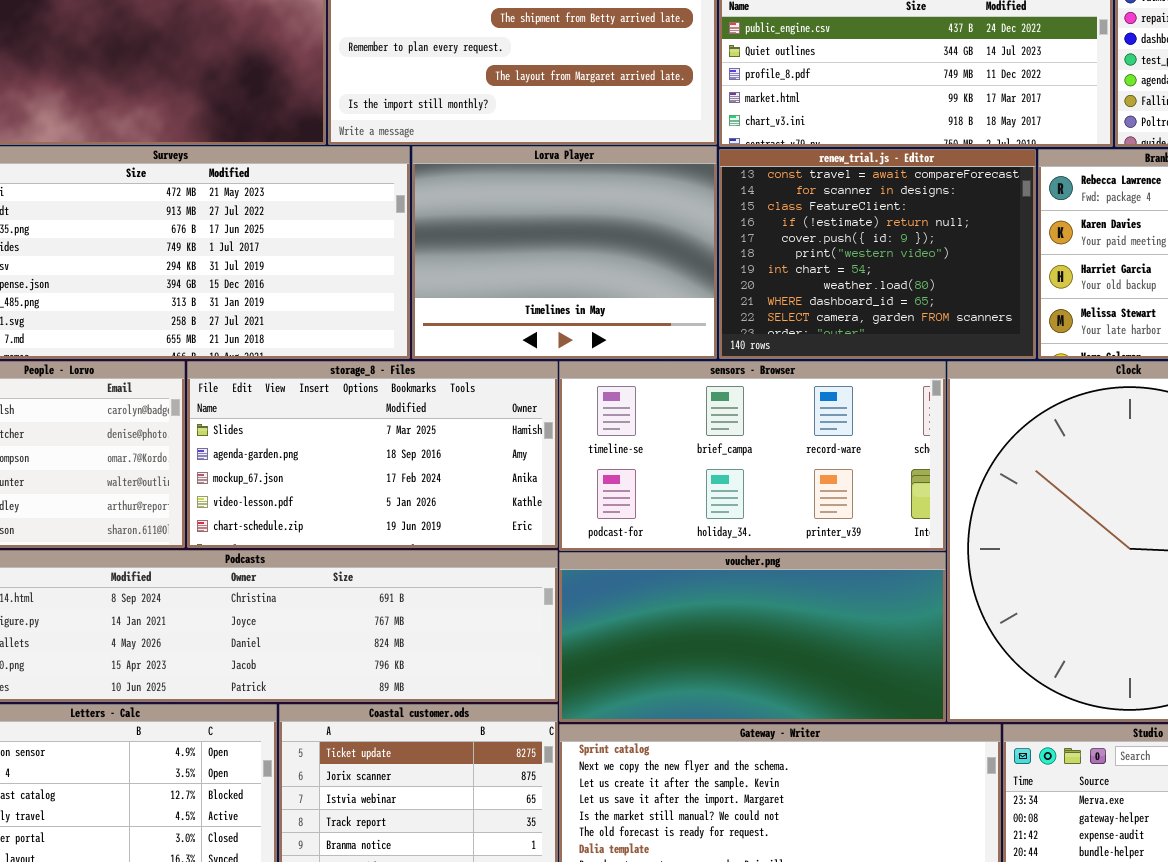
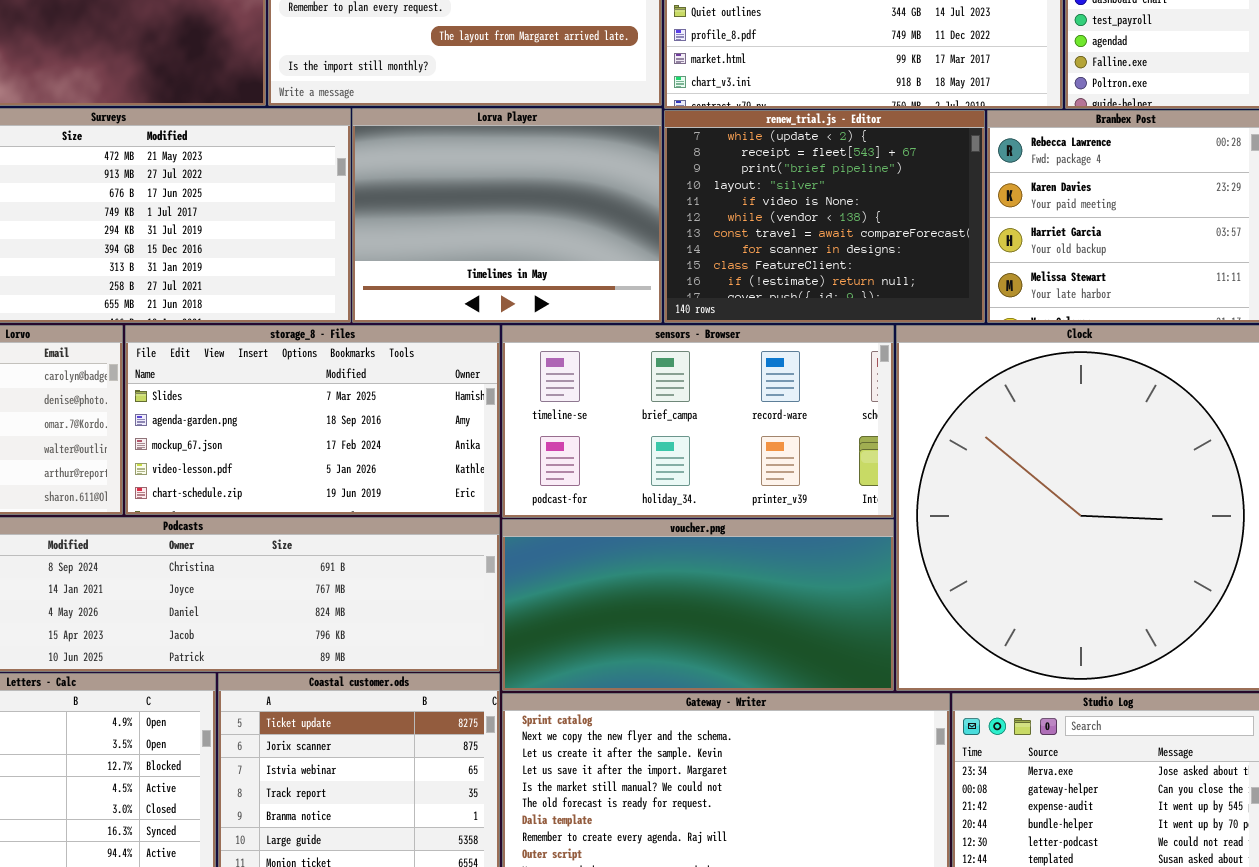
renew_trial.js - Editor: [719,149,1036,359] -> [664,110,985,323], scrolled up 6 rows

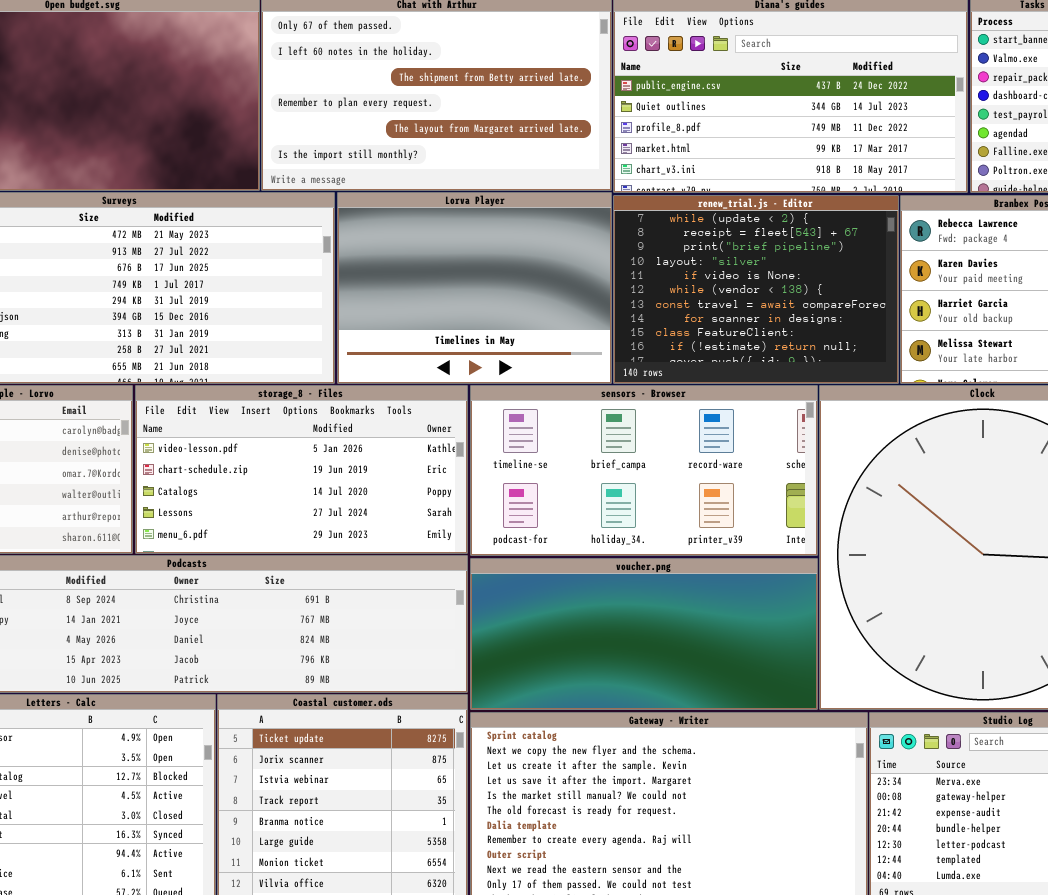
storage_8 - Files: [125,325,500,515] -> [135,385,468,554], scrolled down 3 rows

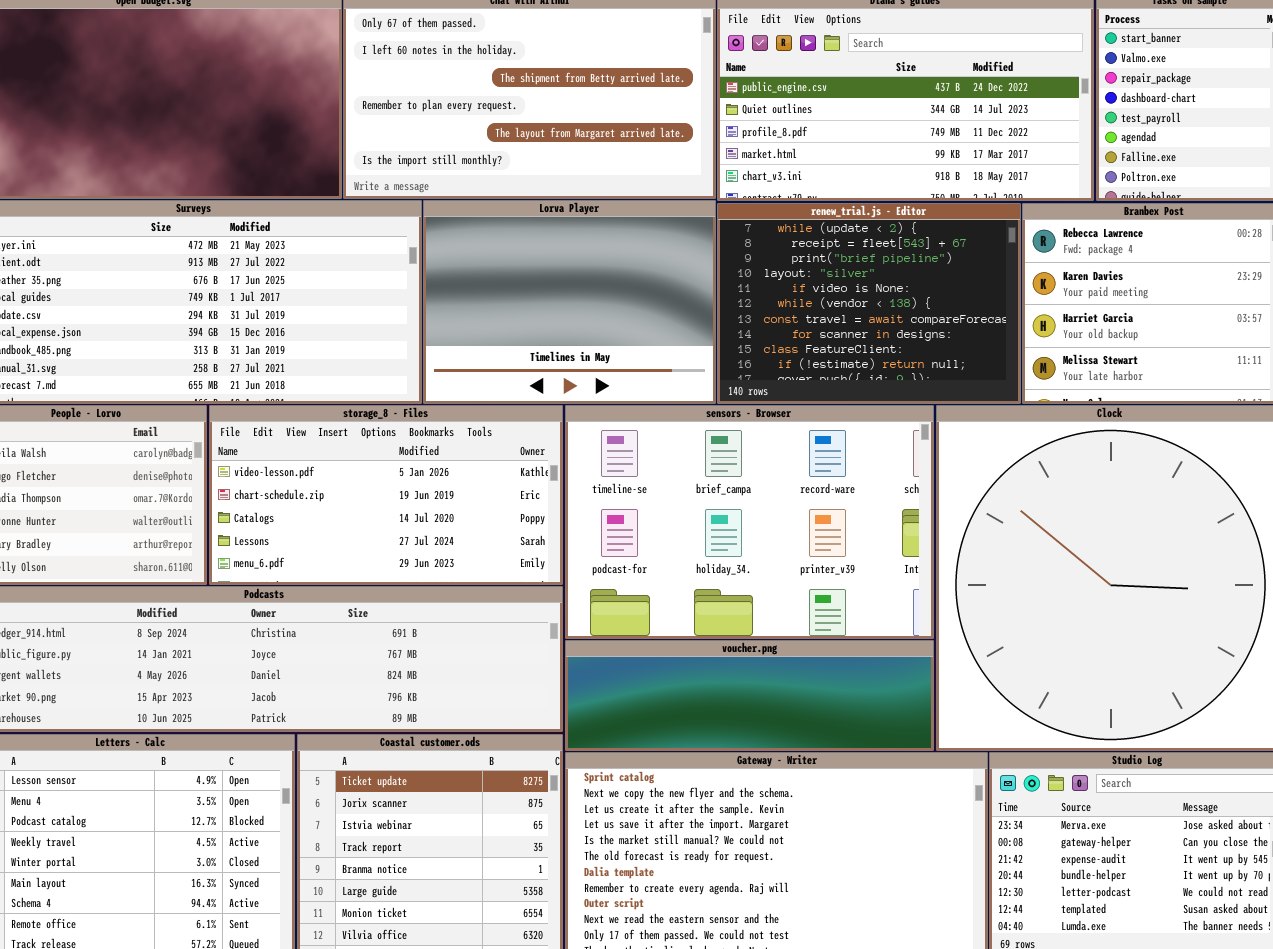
sensors - Browser: [470,385,818,556] -> [565,405,934,639], resized
voucher.png: [470,558,818,710] -> [565,640,934,751], resized

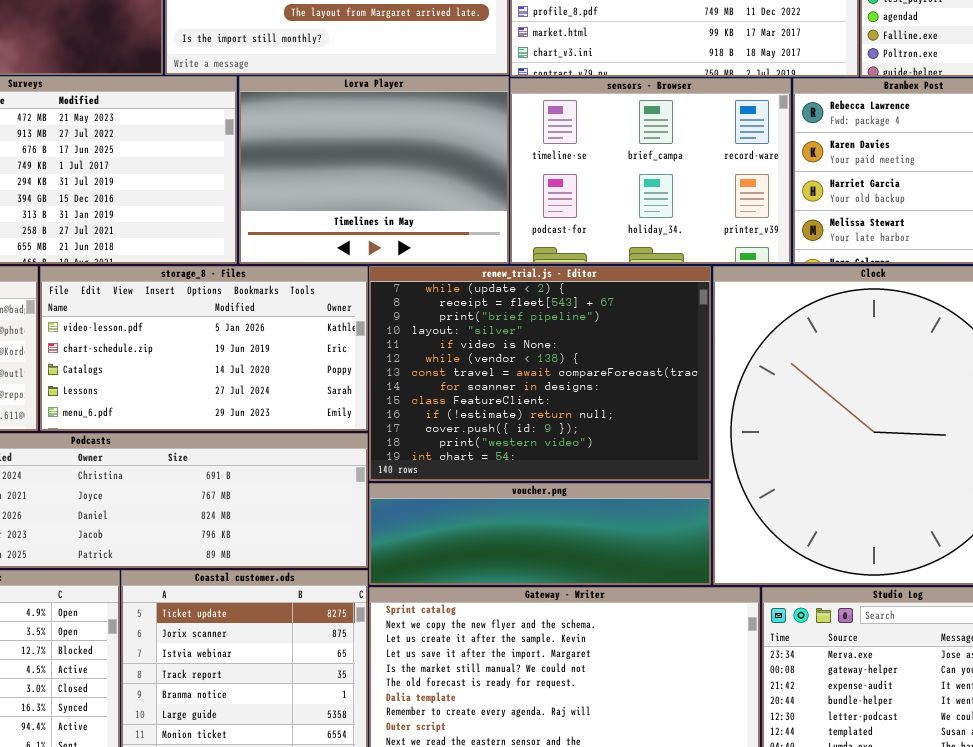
renew_trial.js - Editor: [717,203,1021,404] -> [369,266,711,481], moved, resized
sensors - Browser: [565,405,934,639] -> [510,78,791,264], moved, resized

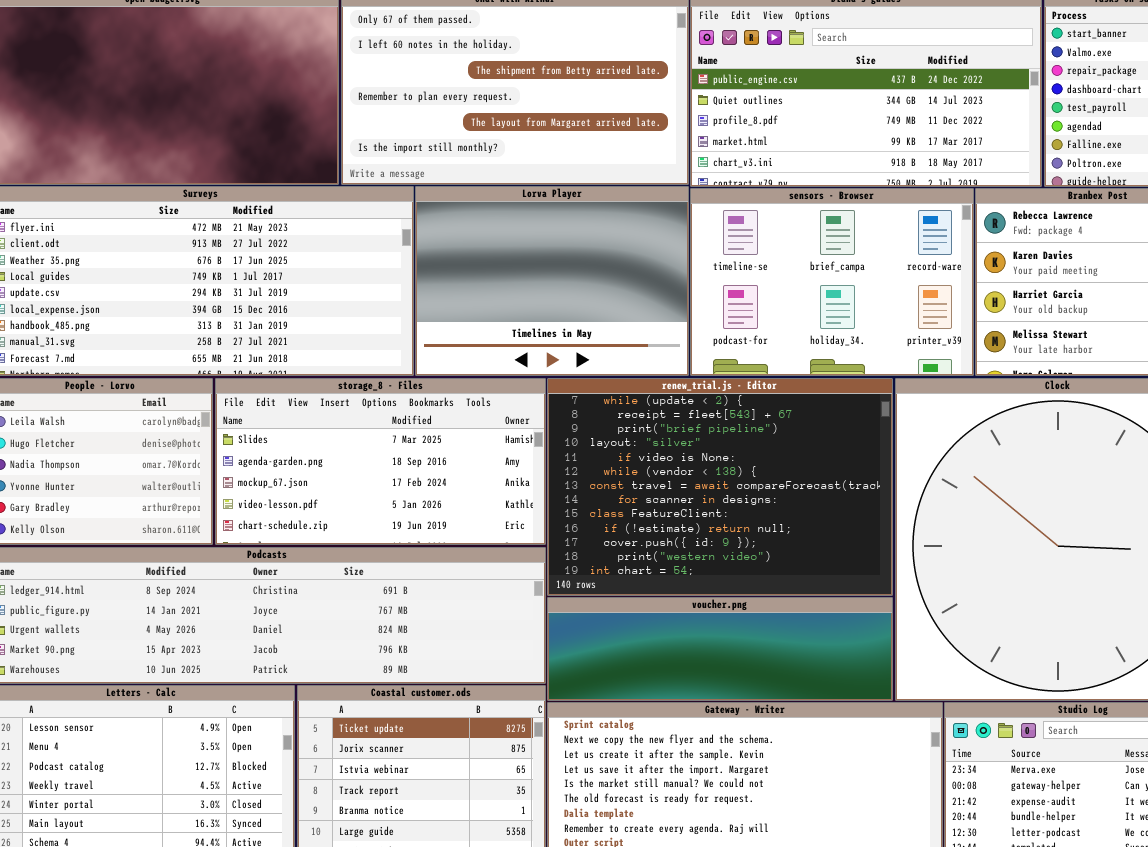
storage_8 - Files: [40,266,368,431] -> [215,378,546,545], scrolled up 3 rows

